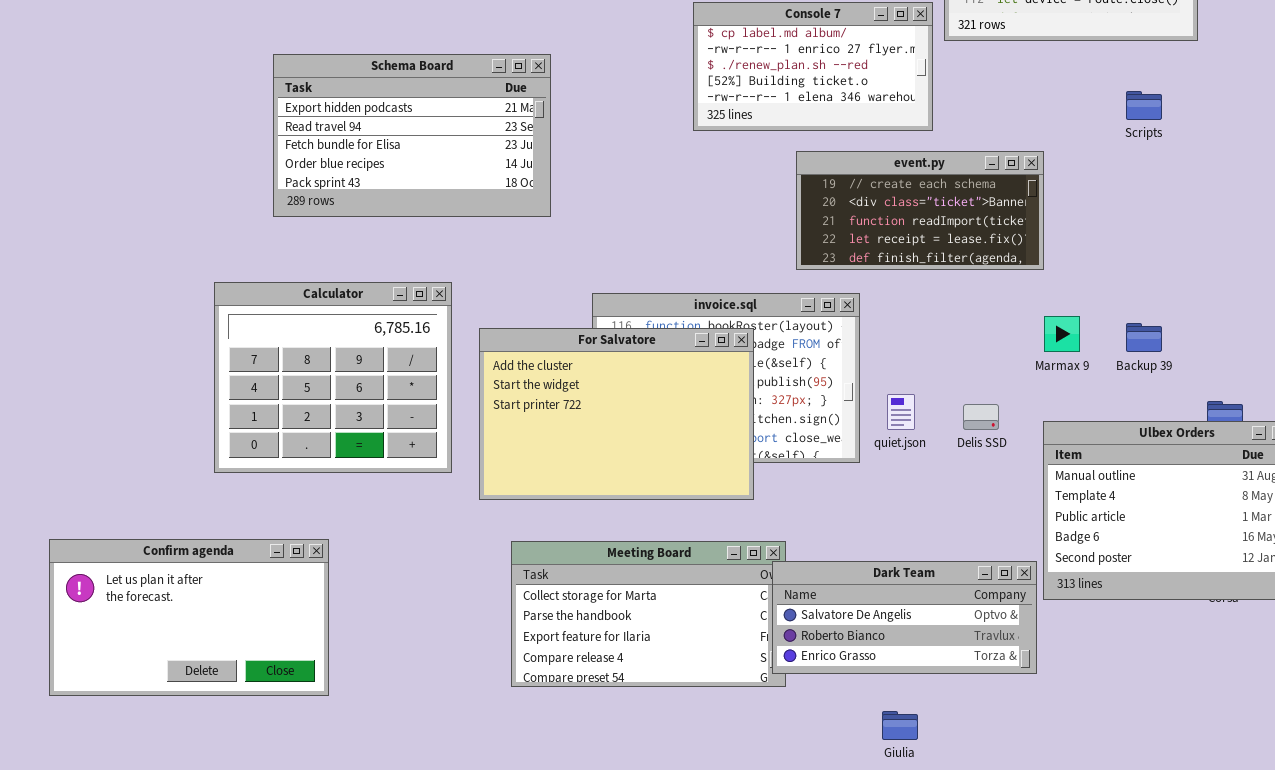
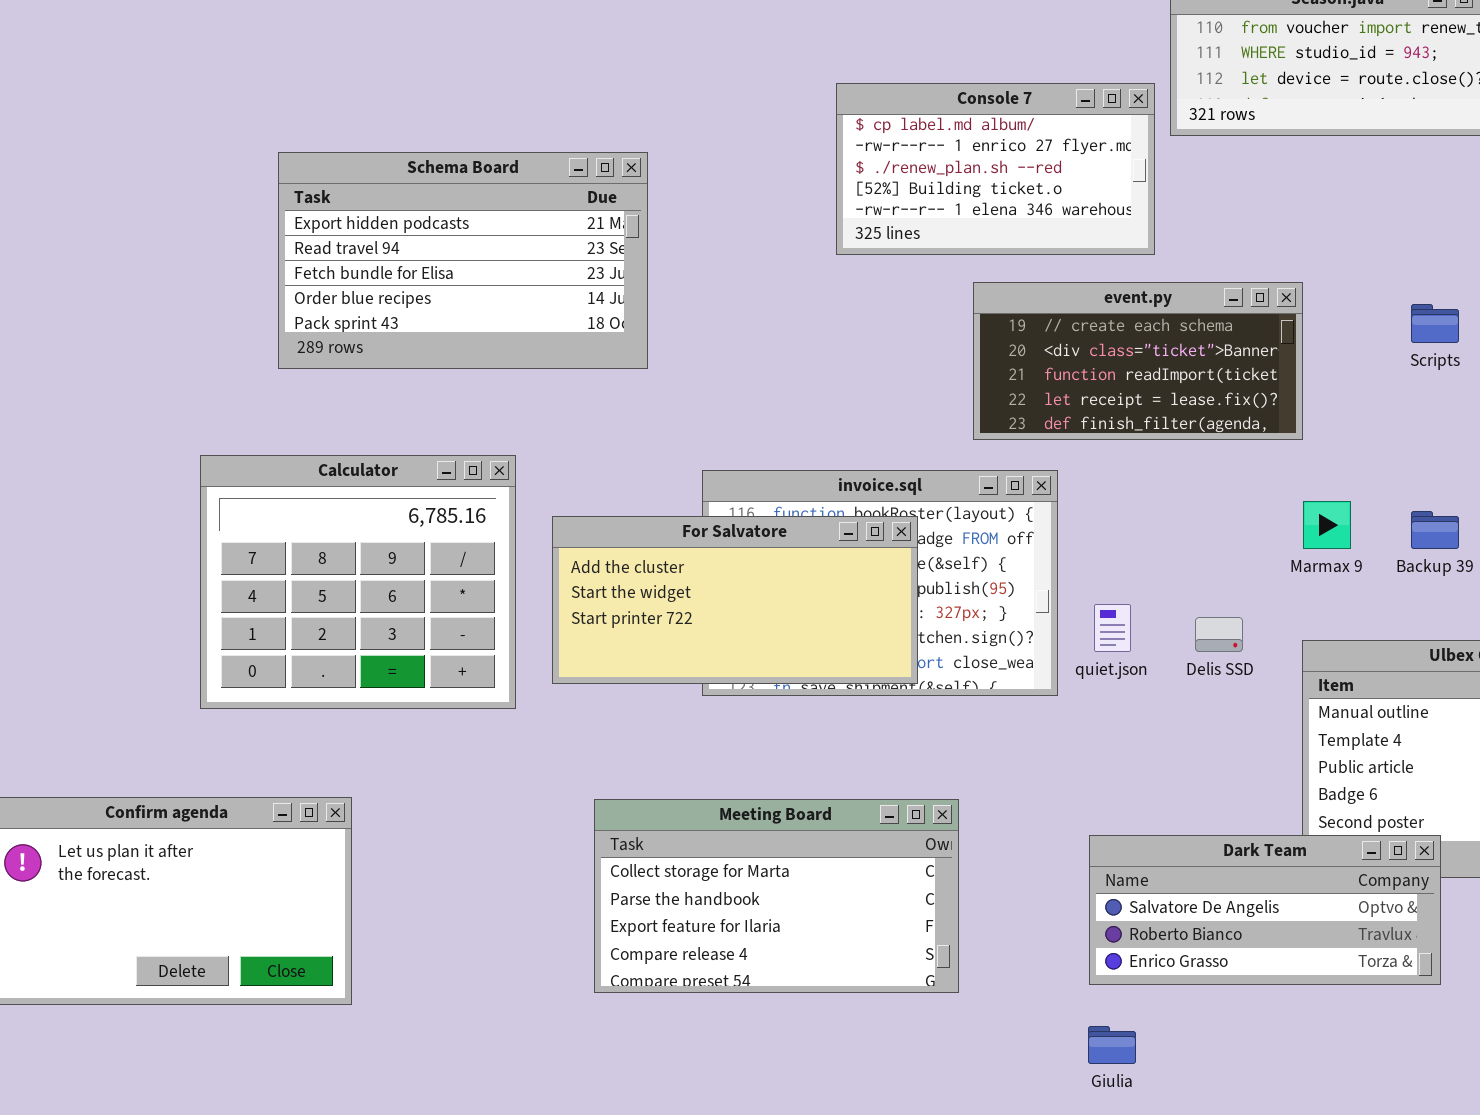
Scripts: [1126,91,1162,120] -> [1411,304,1459,343], moved
For Salvatore: [479,328,754,500] -> [552,516,918,684], resized
Dark Team: [772,561,1037,674] -> [1089,835,1441,985], moved

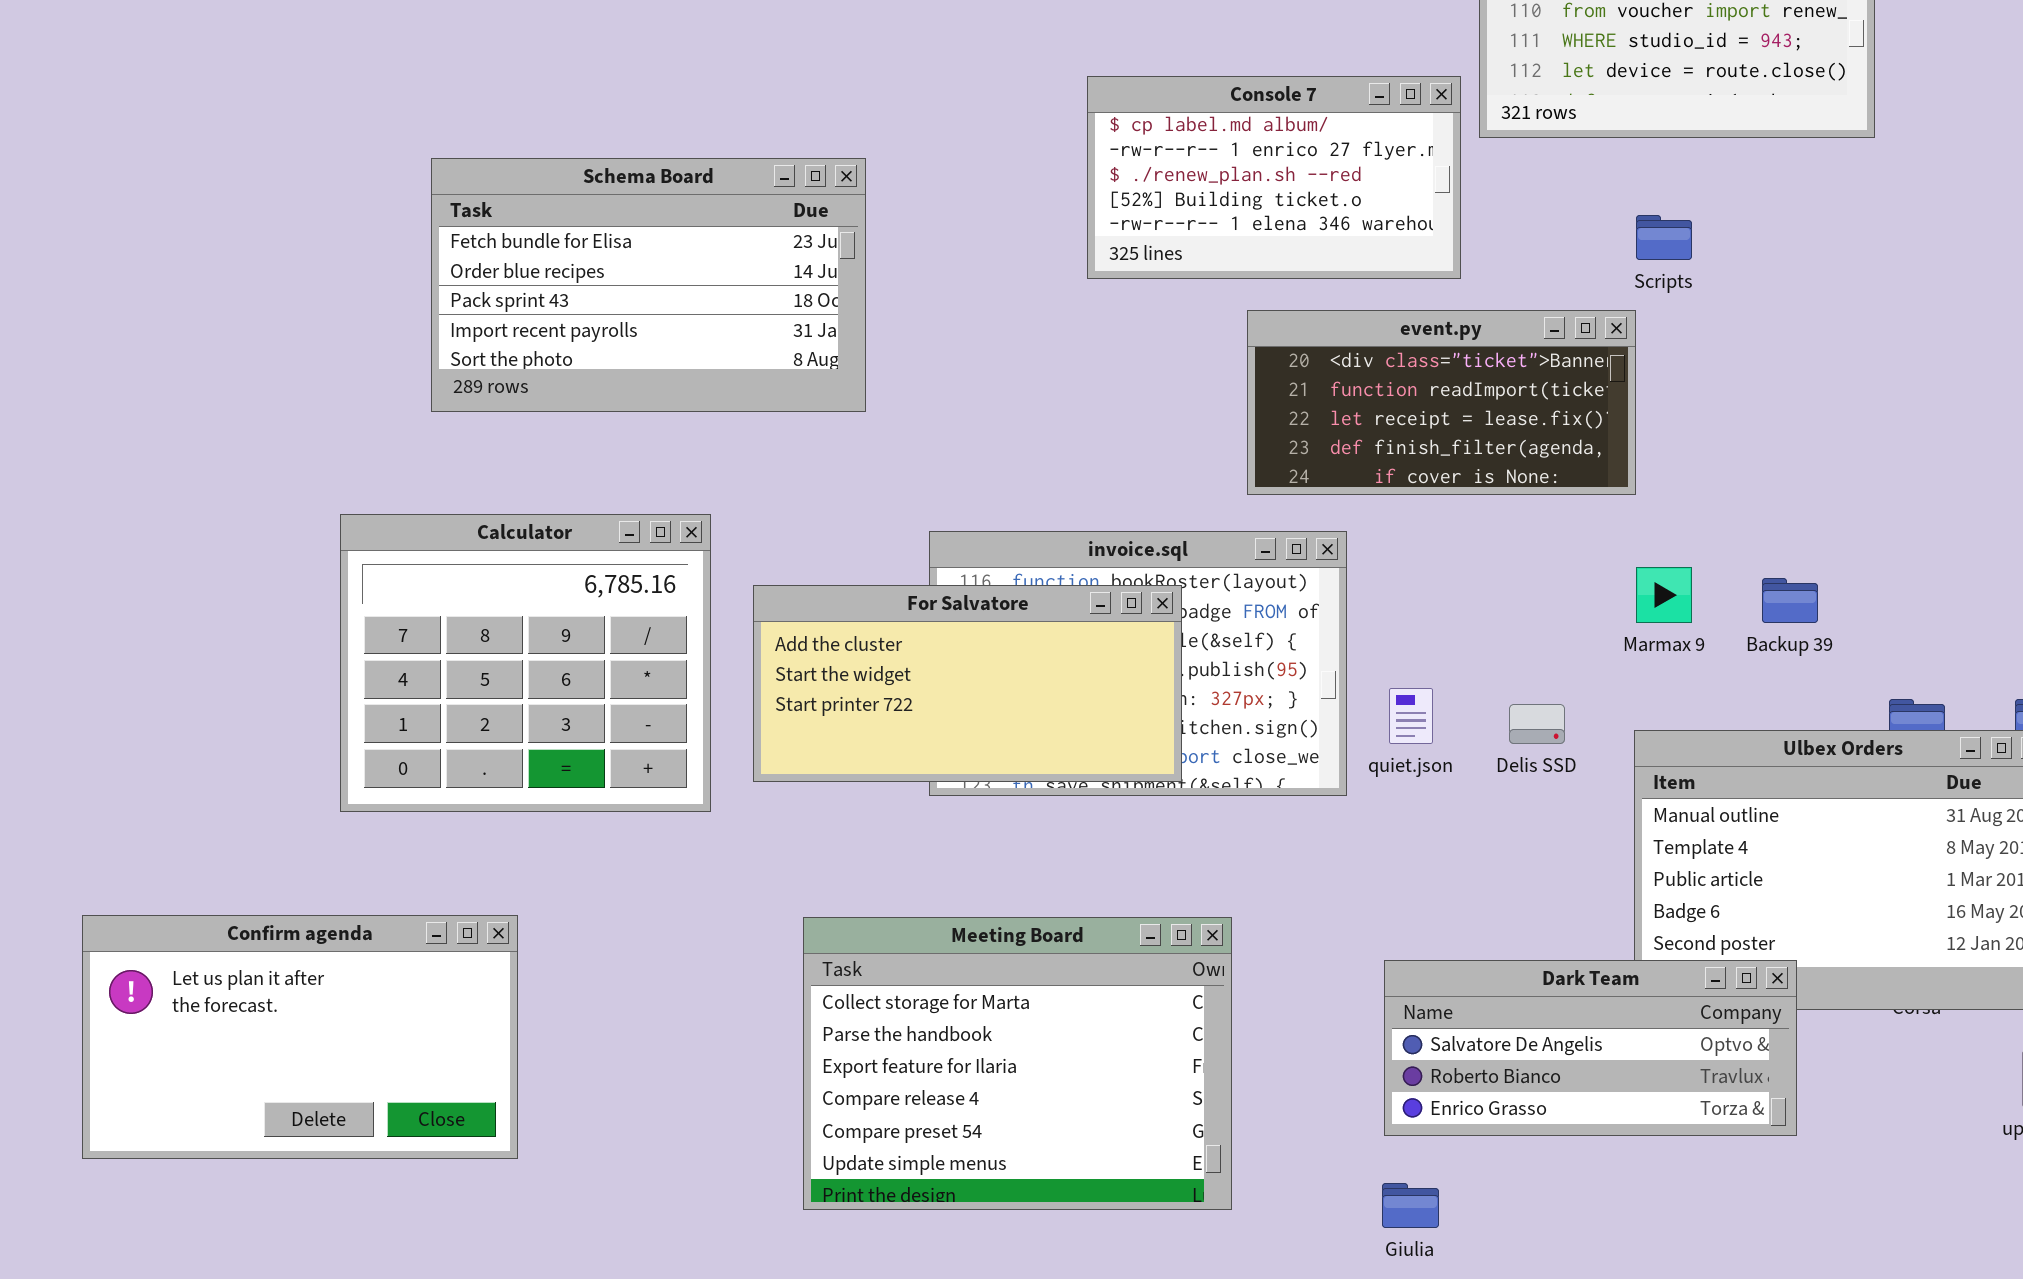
Schema Board: [278,152,648,369] -> [431,158,866,412], scrolled down 2 rows
event.py: [973,282,1303,440] -> [1247,310,1636,495], scrolled down 1 row
Scripts: [1411,304,1459,343] -> [1636,215,1692,260], moved
Meeting Board: [594,799,959,993] -> [803,917,1232,1210], resized

